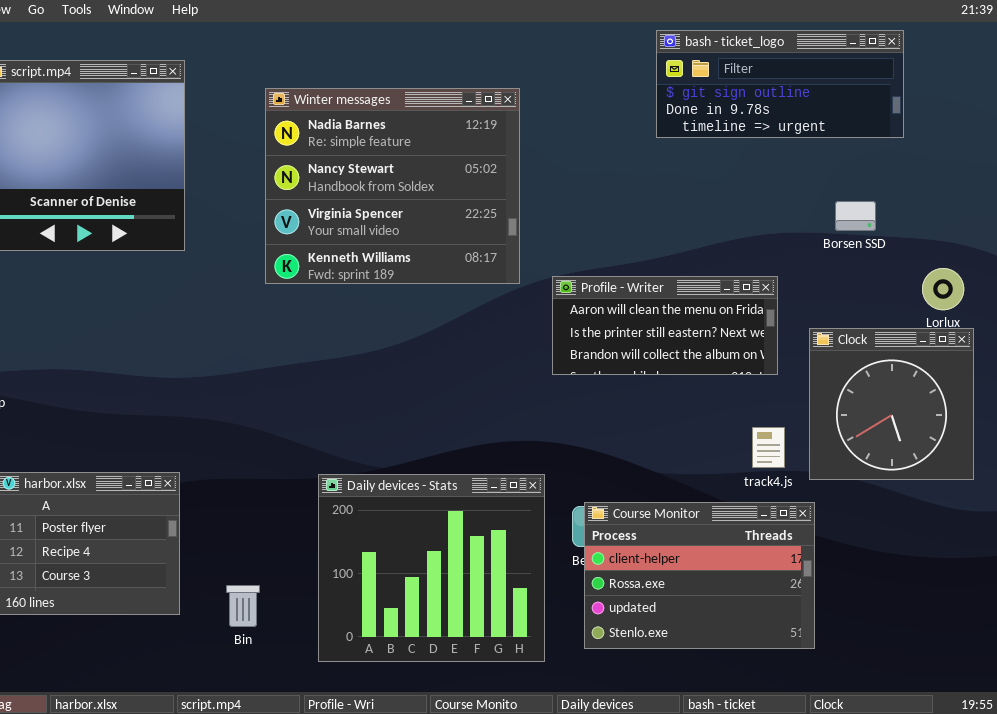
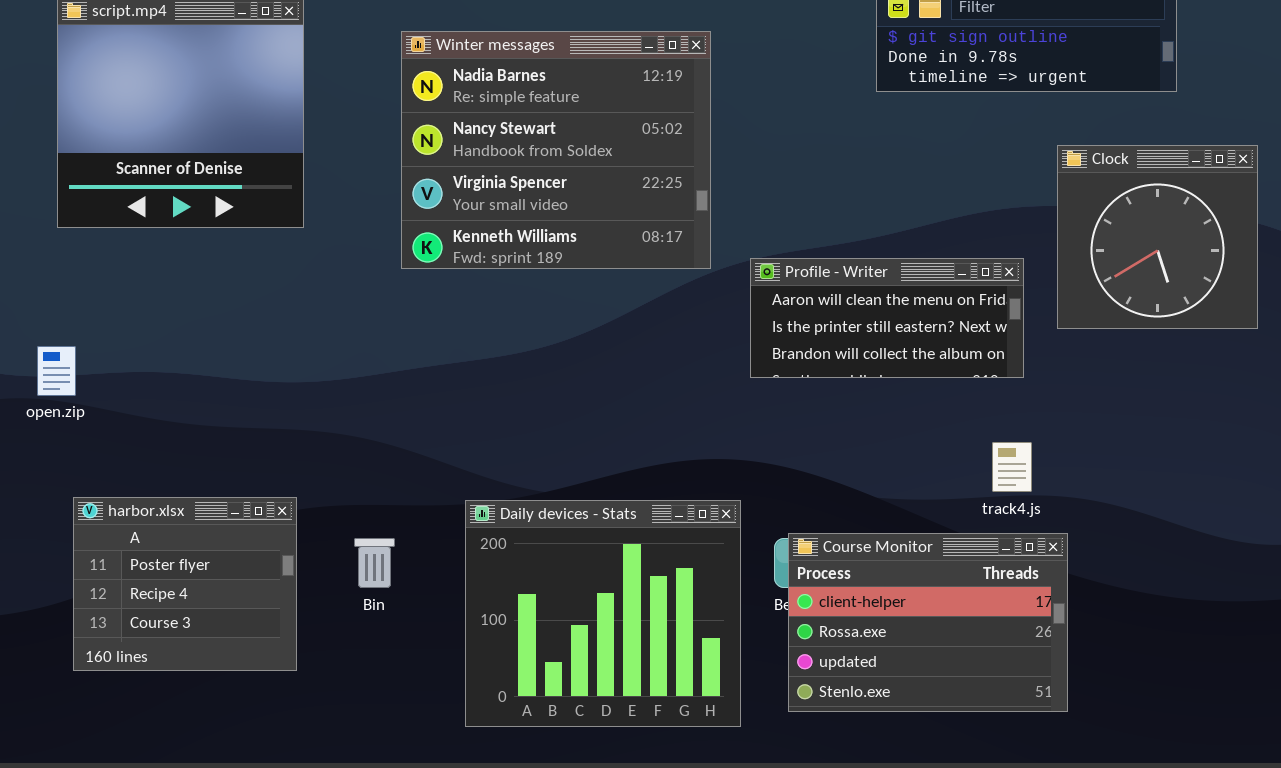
Clock: [809,328,974,480] -> [1057,145,1258,329], moved
Bin: [226,585,260,627] -> [354,538,395,588], moved

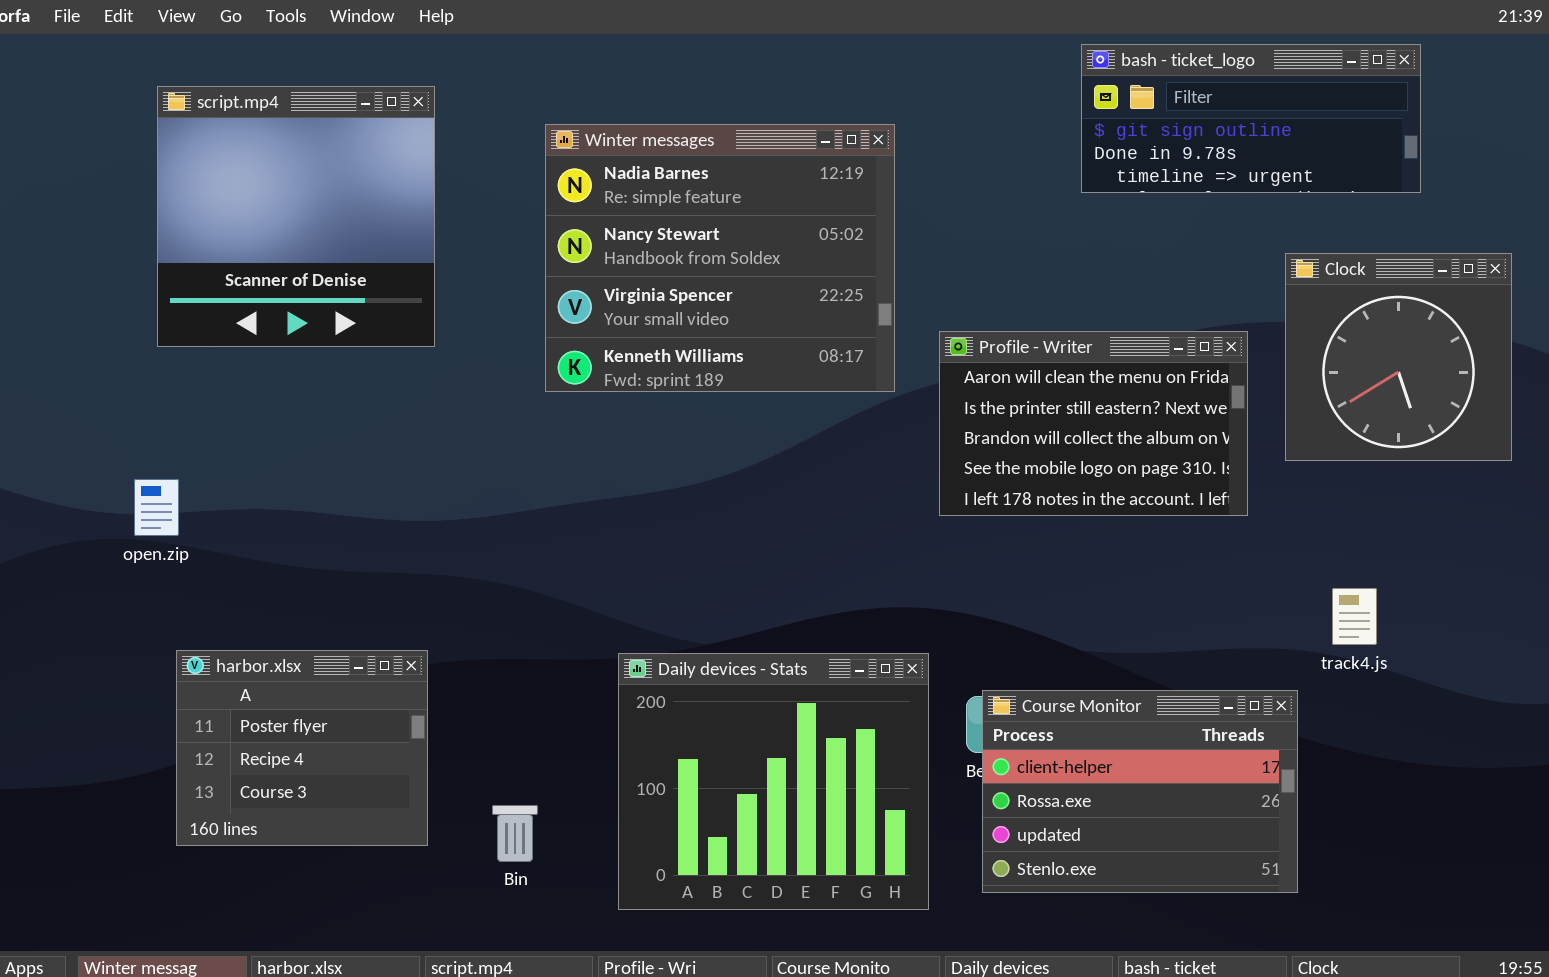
Profile - Writer: [750,258,1024,378] -> [939,331,1248,516], resized
track4.js: [992,442,1032,492] -> [1332,588,1377,645], moved
Bin: [354,538,395,588] -> [492,805,538,862], moved

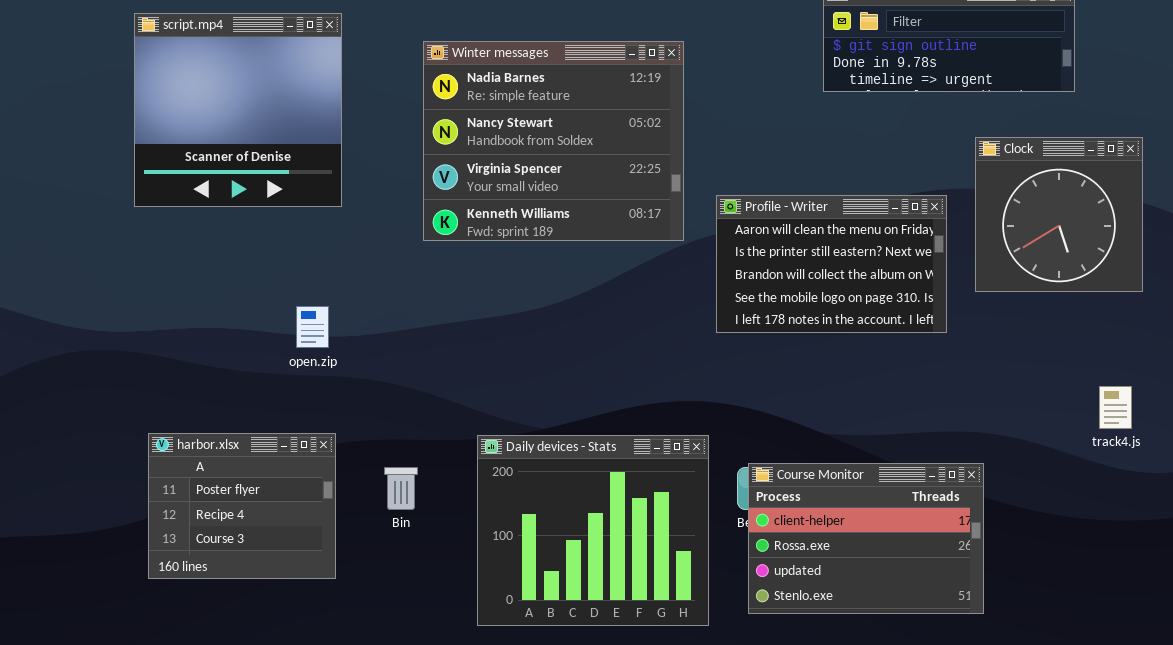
open.zip: [134,479,179,536] -> [296,306,329,348], moved
track4.js: [1332,588,1377,645] -> [1099,386,1132,429], moved
Bin: [492,805,538,862] -> [384,467,418,510], moved

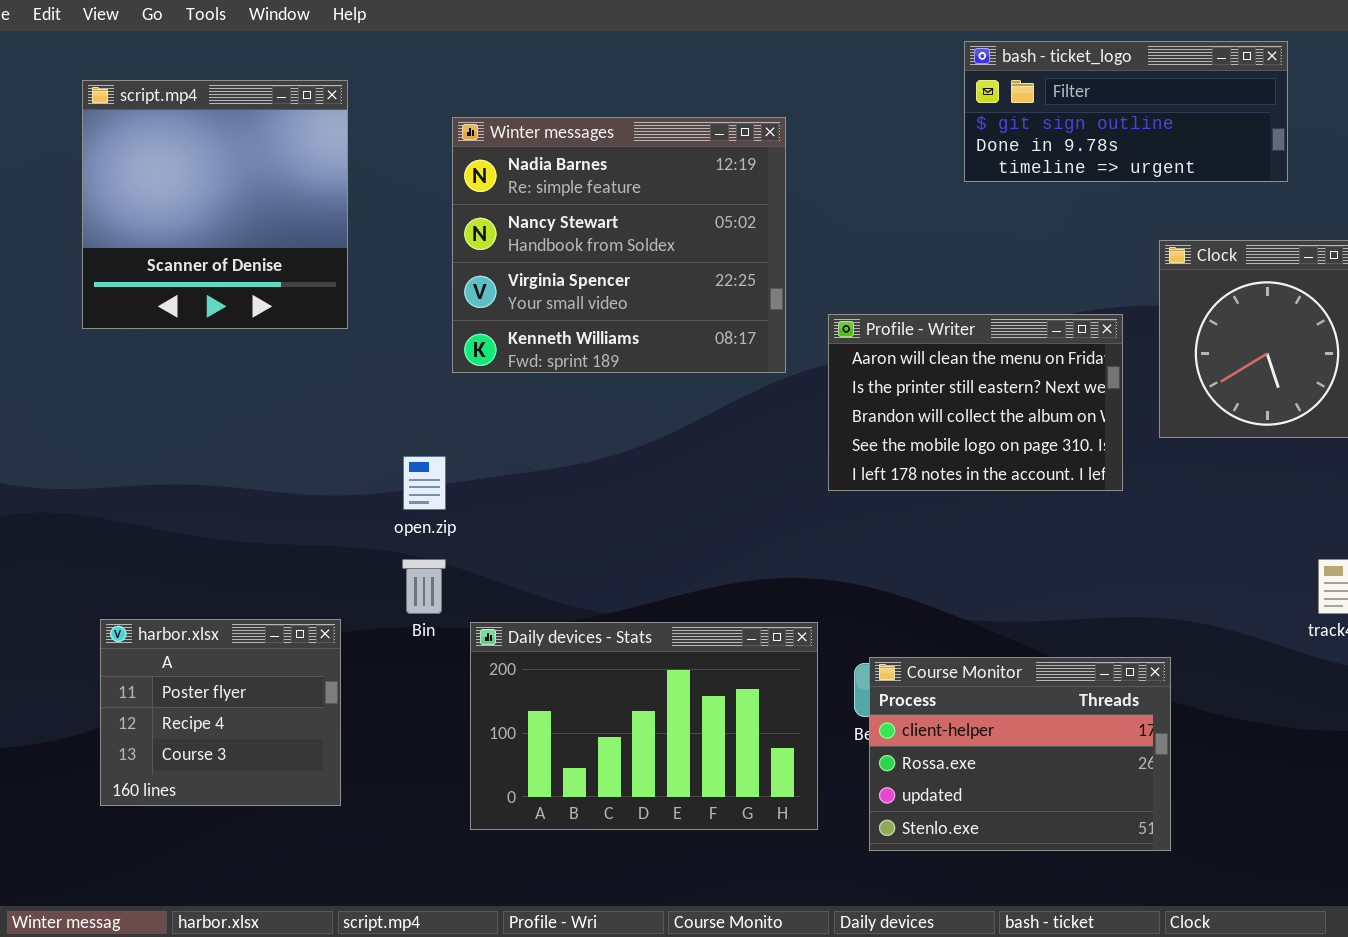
open.zip: [296,306,329,348] -> [403,456,446,510], moved
Daily devices - Stats: [477,435,709,626] -> [470,622,818,830], resized
Bin: [384,467,418,510] -> [402,559,446,614], moved

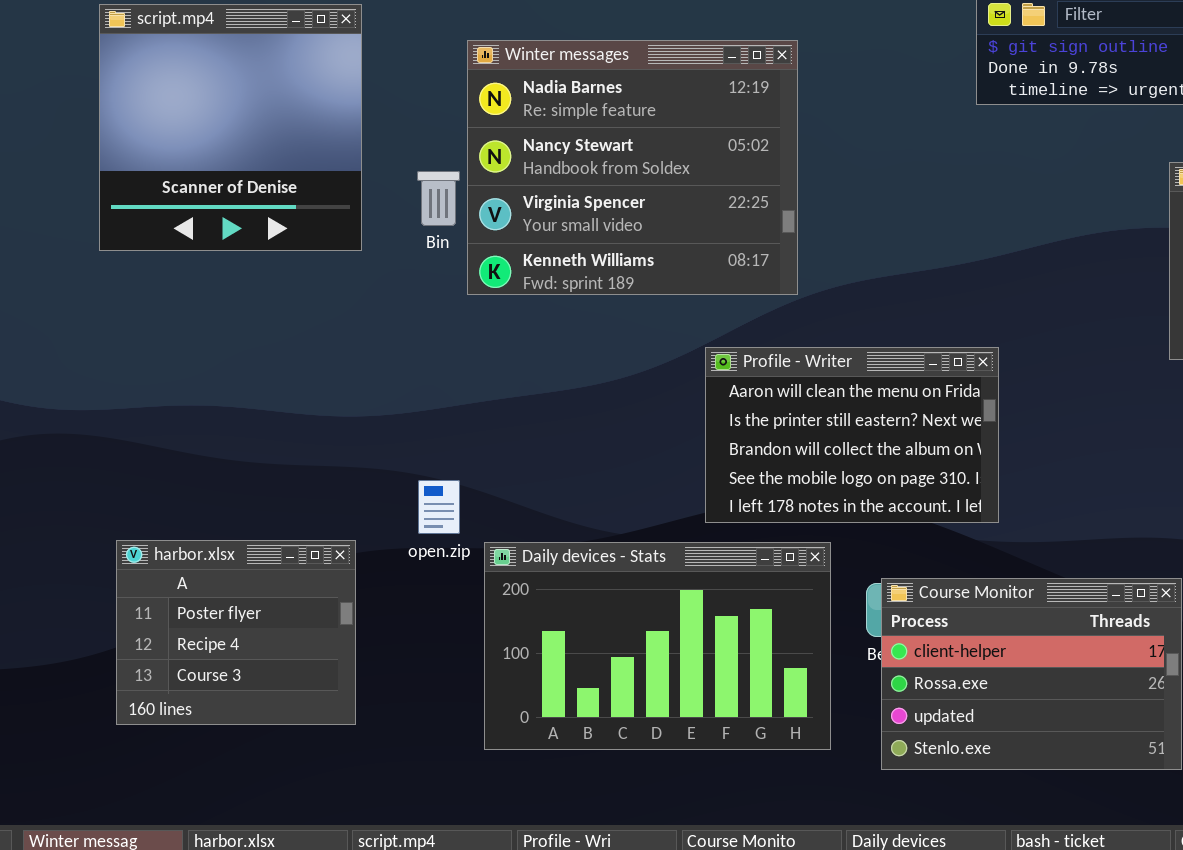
Profile - Writer: [828,314,1123,491] -> [705,347,999,523], moved
open.zip: [403,456,446,510] -> [418,480,460,534], moved
Bin: [402,559,446,614] -> [417,171,460,226], moved

